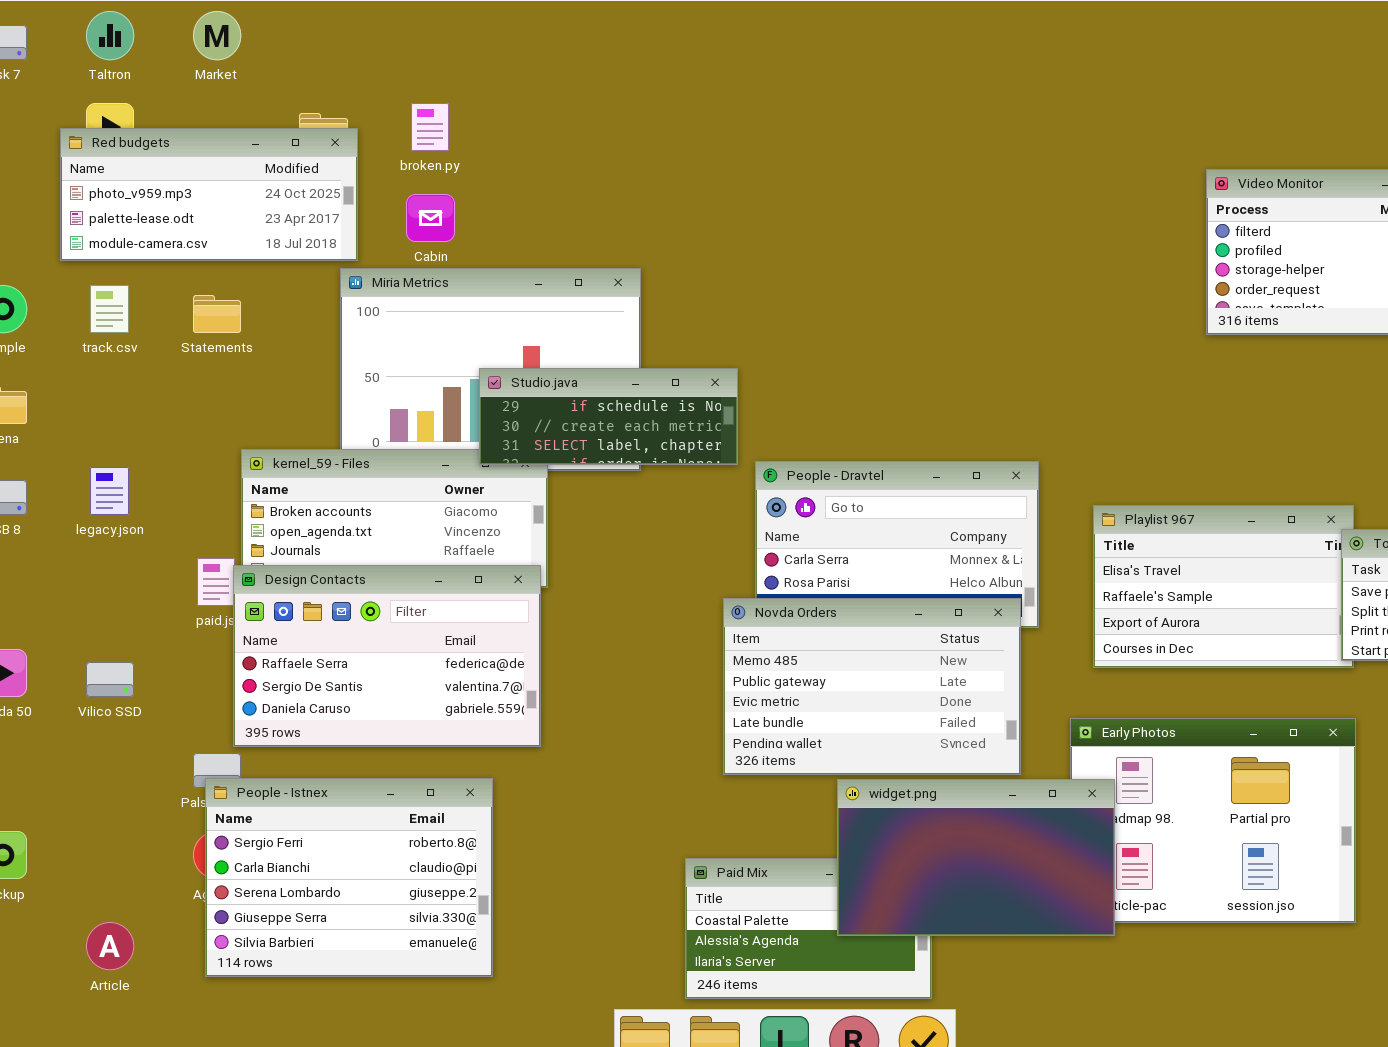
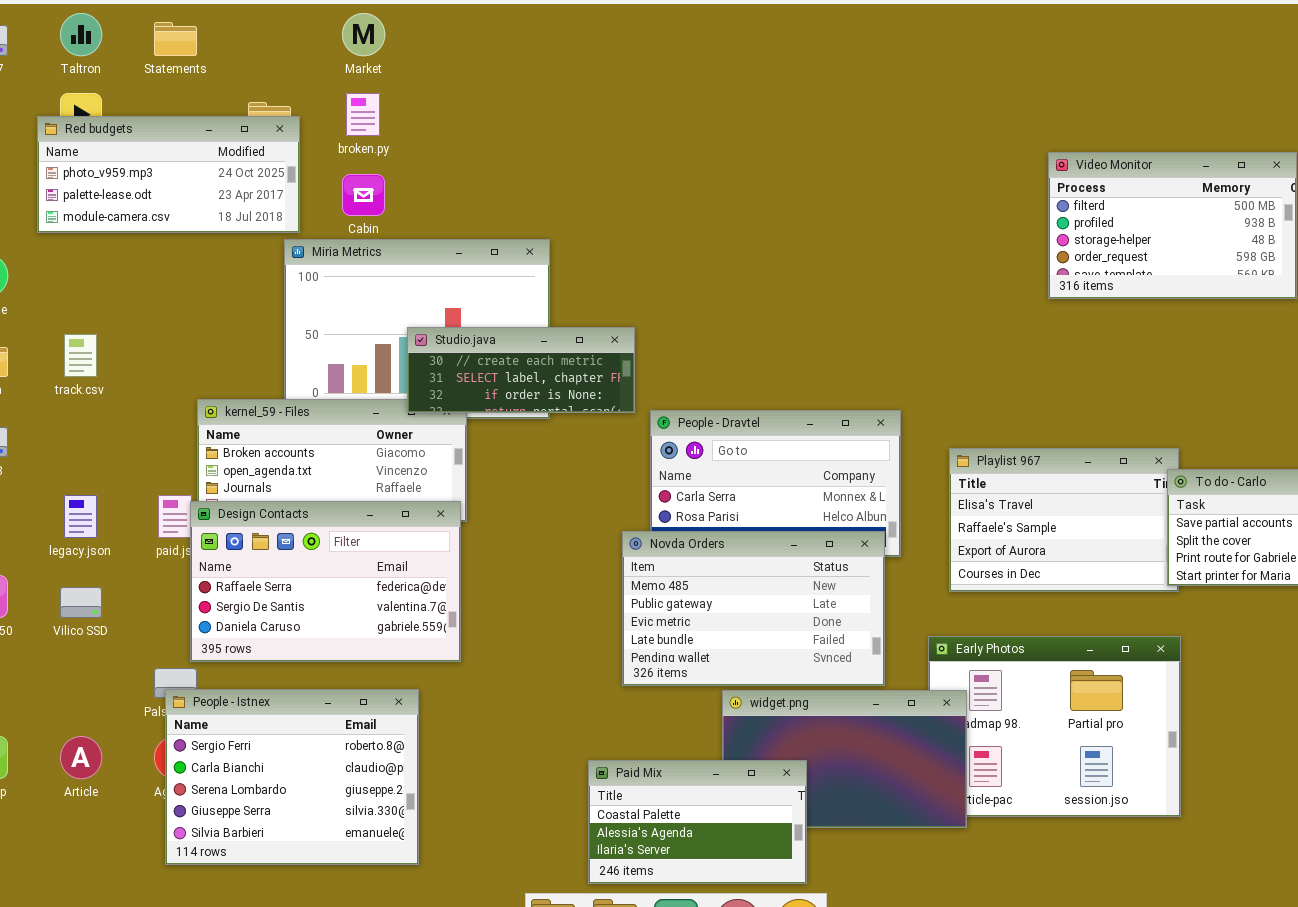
Market: [193,11,241,60] -> [342,13,385,56], moved
track.csv: [90,285,129,333] -> [64,334,97,377], moved
Statements: [193,295,241,333] -> [154,22,197,56], moved
Studio.java: [479,368,738,465] -> [407,327,635,413], scrolled down 1 row
legacy.json: [90,467,129,515] -> [64,495,97,538], moved
Paid Mix: [685,858,932,999] -> [588,760,807,884], raised
Article: [86,922,134,970] -> [60,736,102,779], moved

